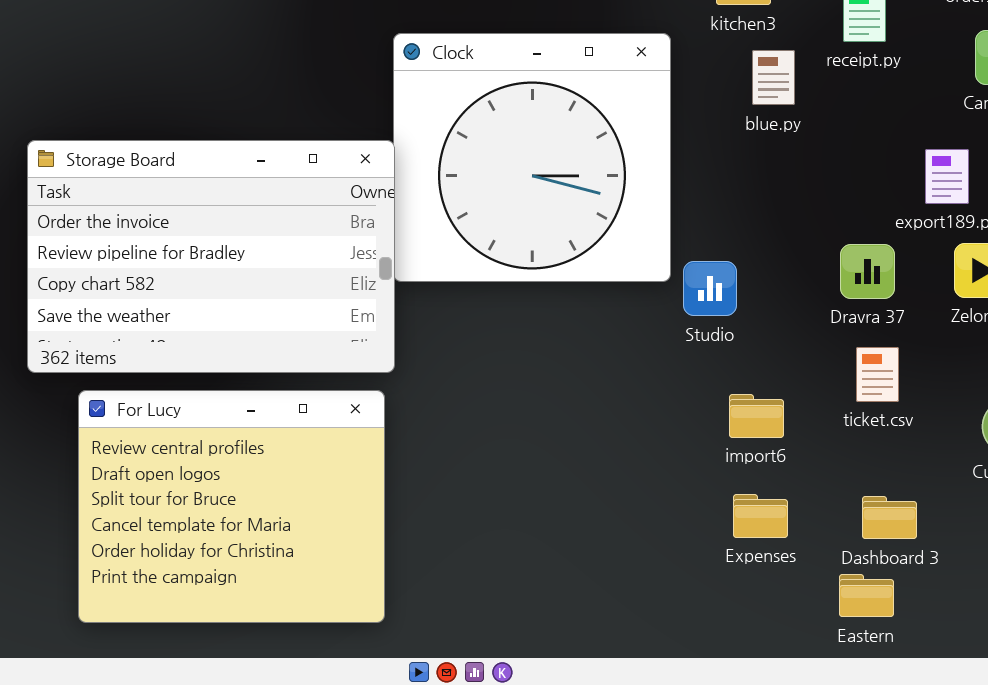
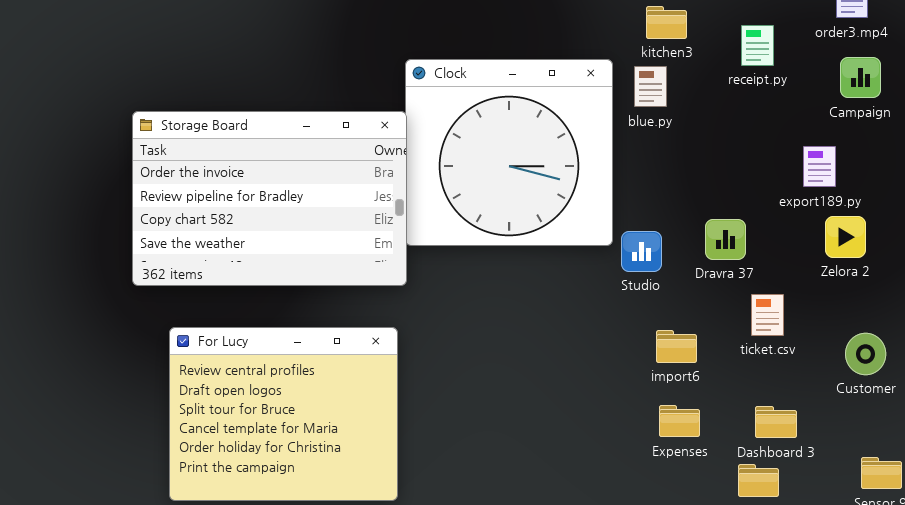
blue.py: [752,50,795,105] -> [634,66,667,107], moved
Storage Board: [27,140,395,373] -> [132,111,407,286], moved
Dravra 37: [840,244,895,299] -> [705,219,746,260], moved

